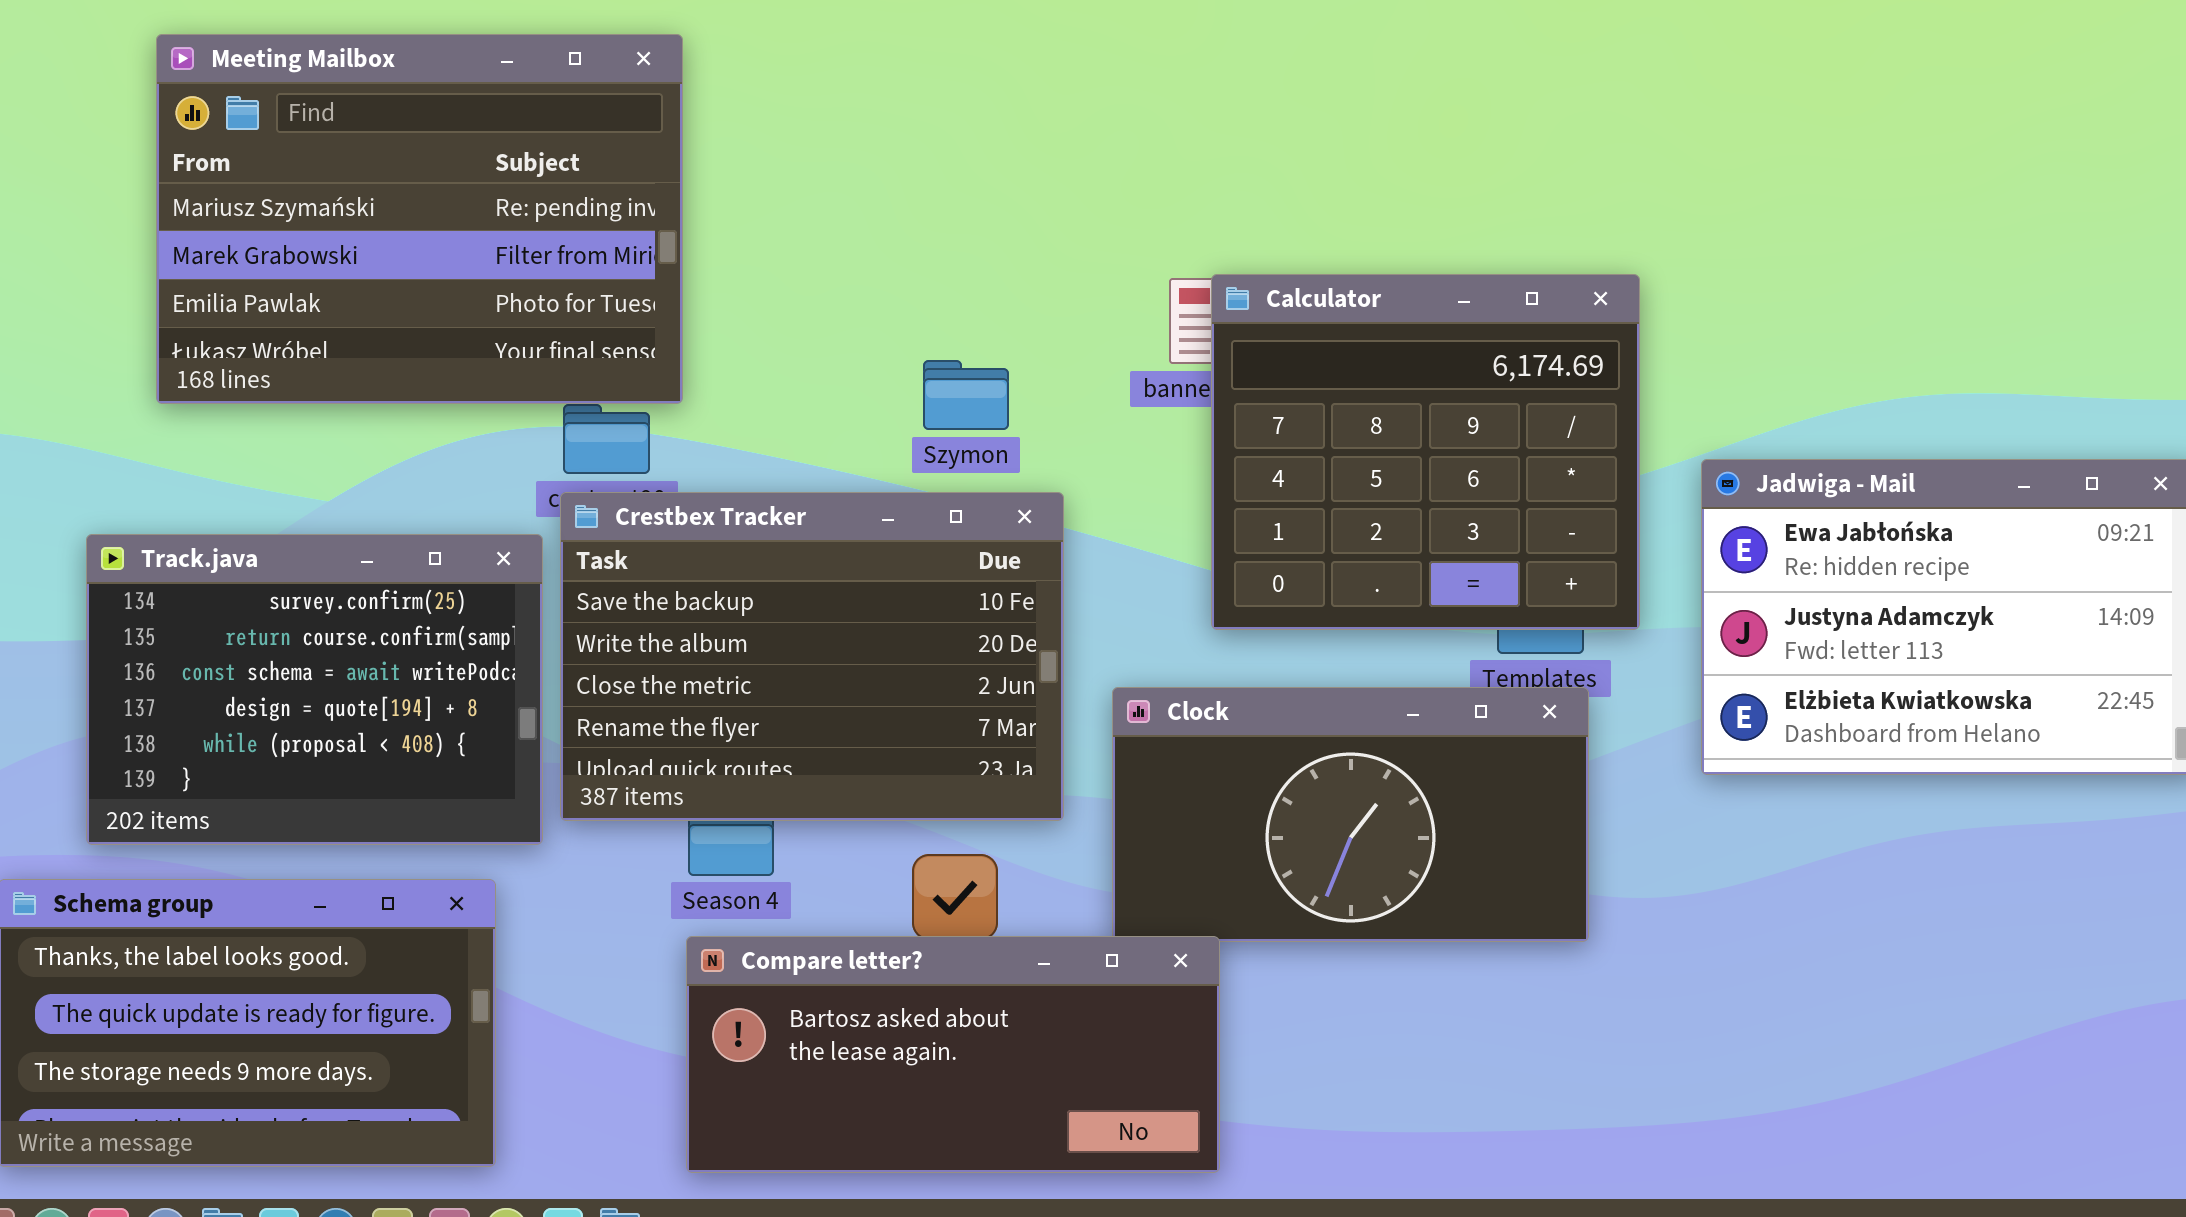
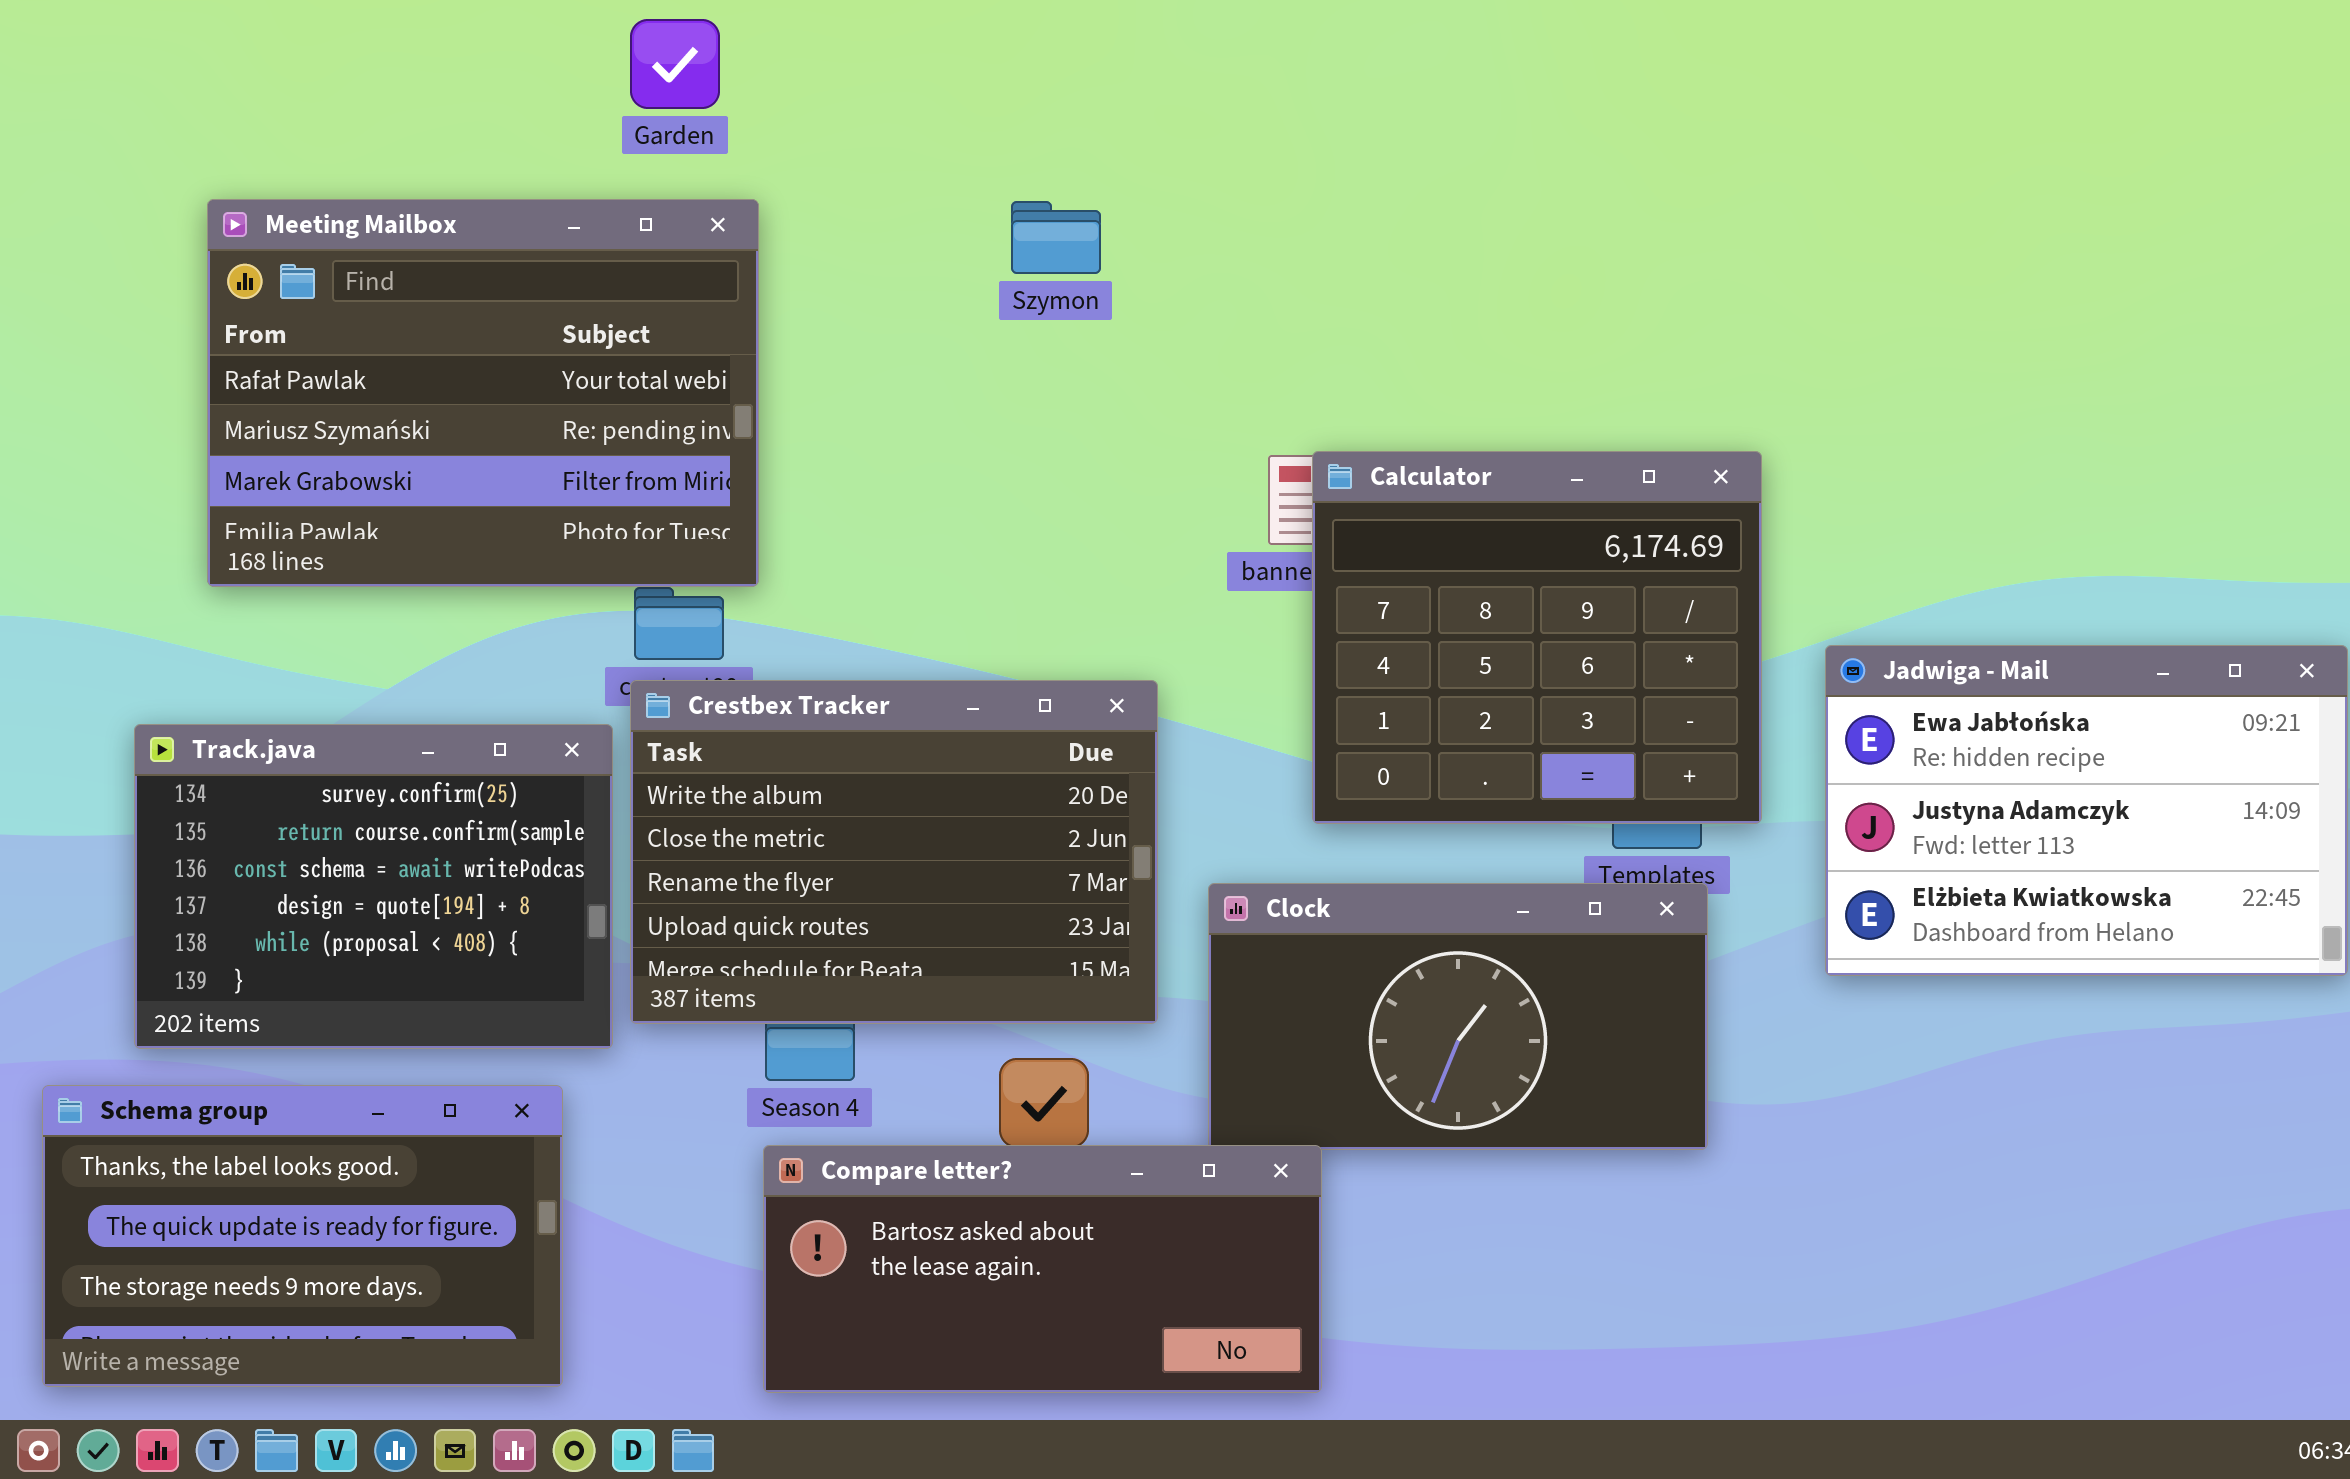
Meeting Mailbox: [156,34,683,404] -> [207,199,759,587], scrolled up 1 row
Szymon: [923,360,1009,430] -> [1011,201,1101,274], moved
Crestbex Tracker: [560,492,1064,821] -> [630,680,1158,1024], scrolled down 1 row

